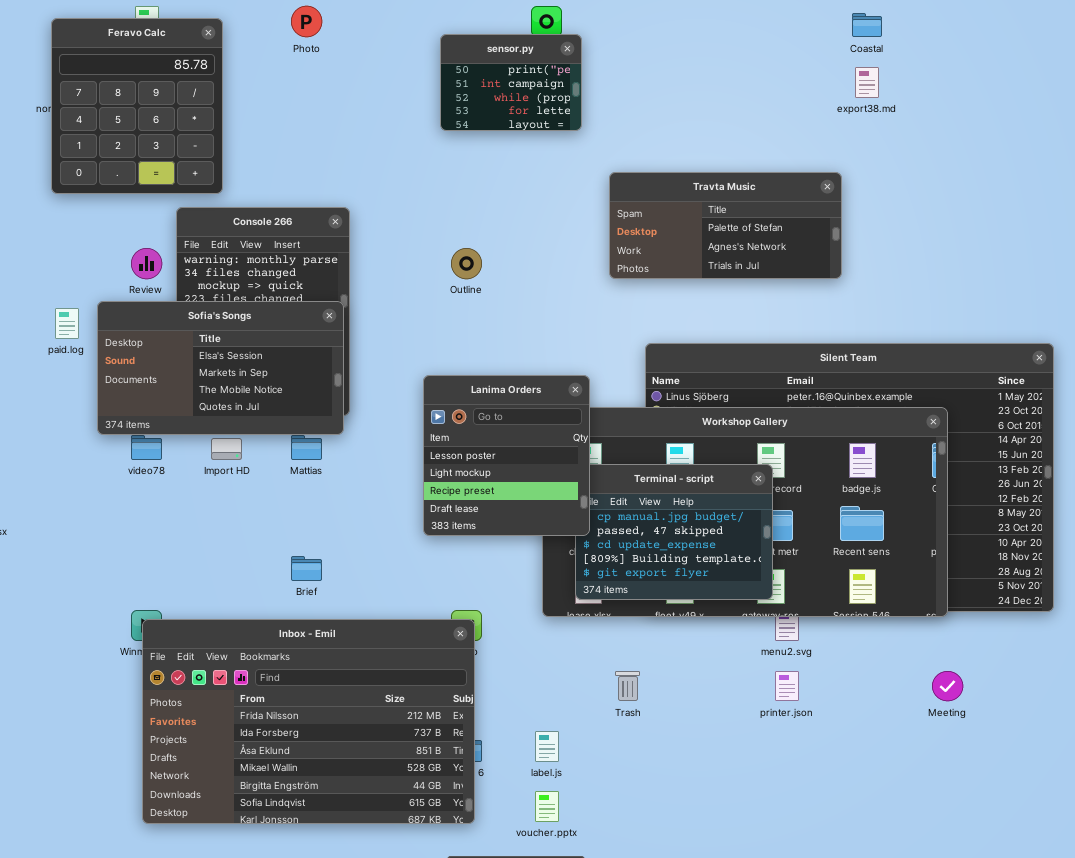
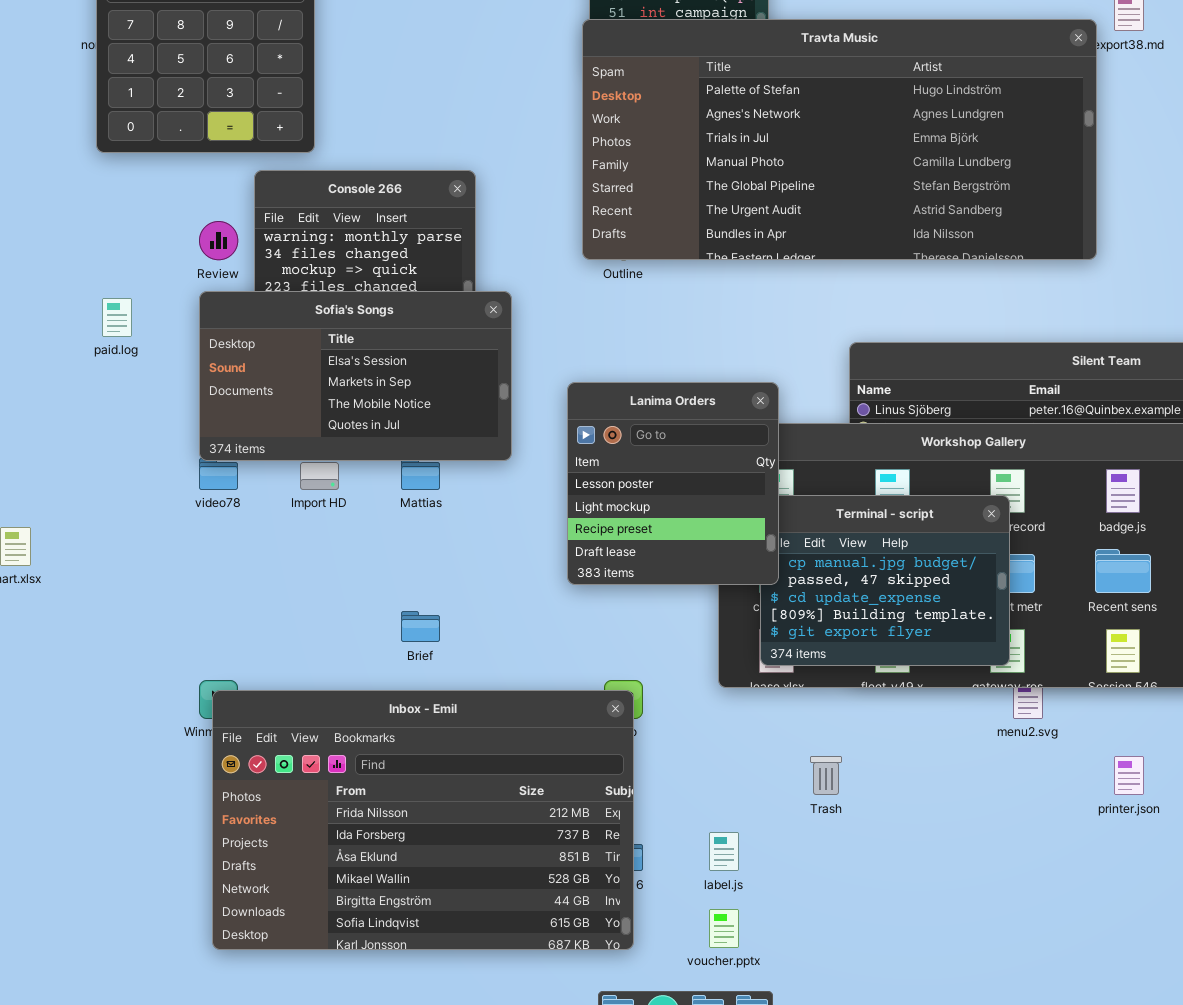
Travta Music: [609,172,842,279] -> [582,19,1097,260], resized
Sofia's Songs: [97,301,344,435] -> [199,291,512,461], moved
printer.json: [775,671,799,701] -> [1114,756,1144,795], moved

